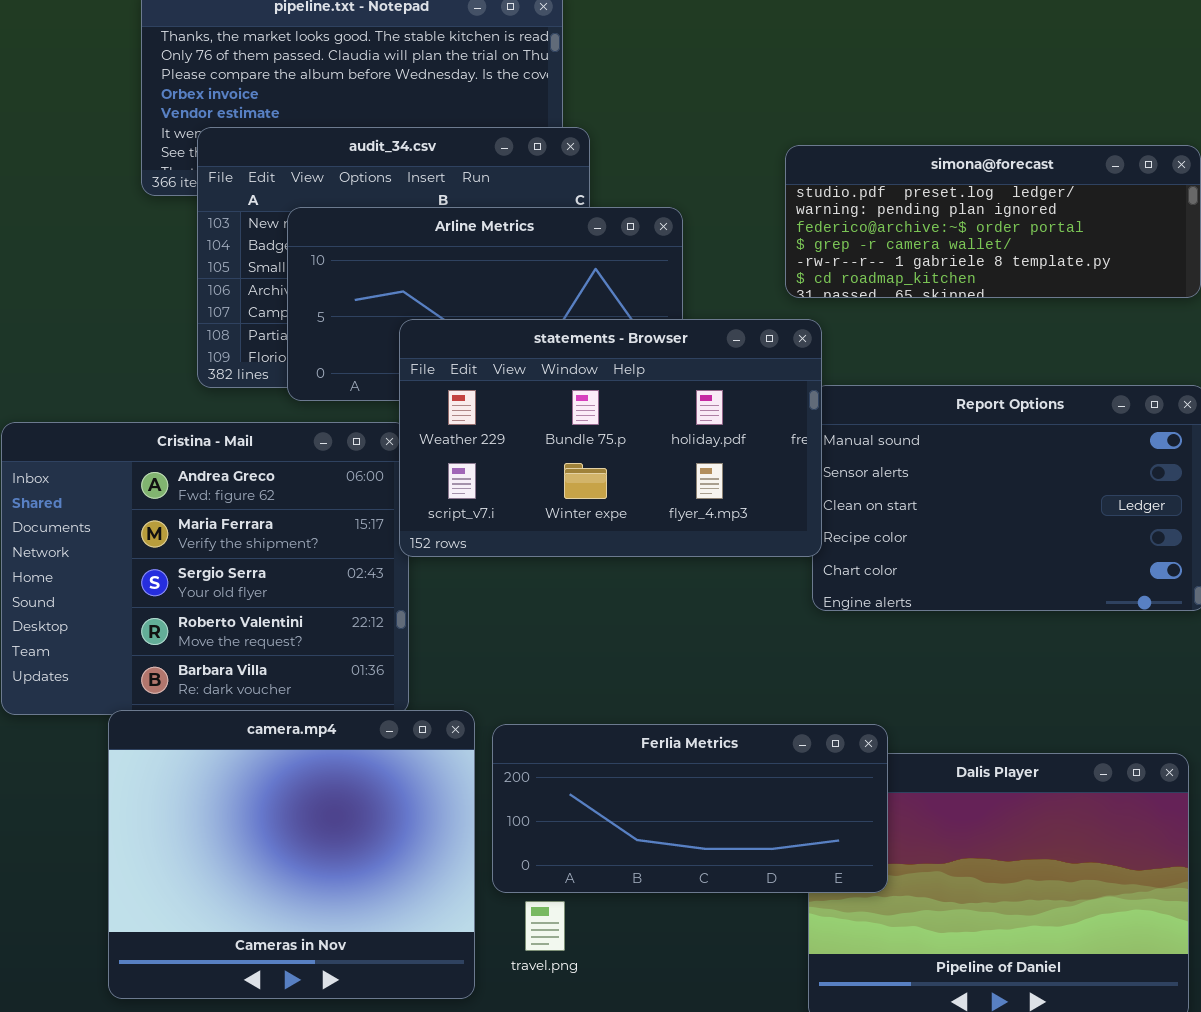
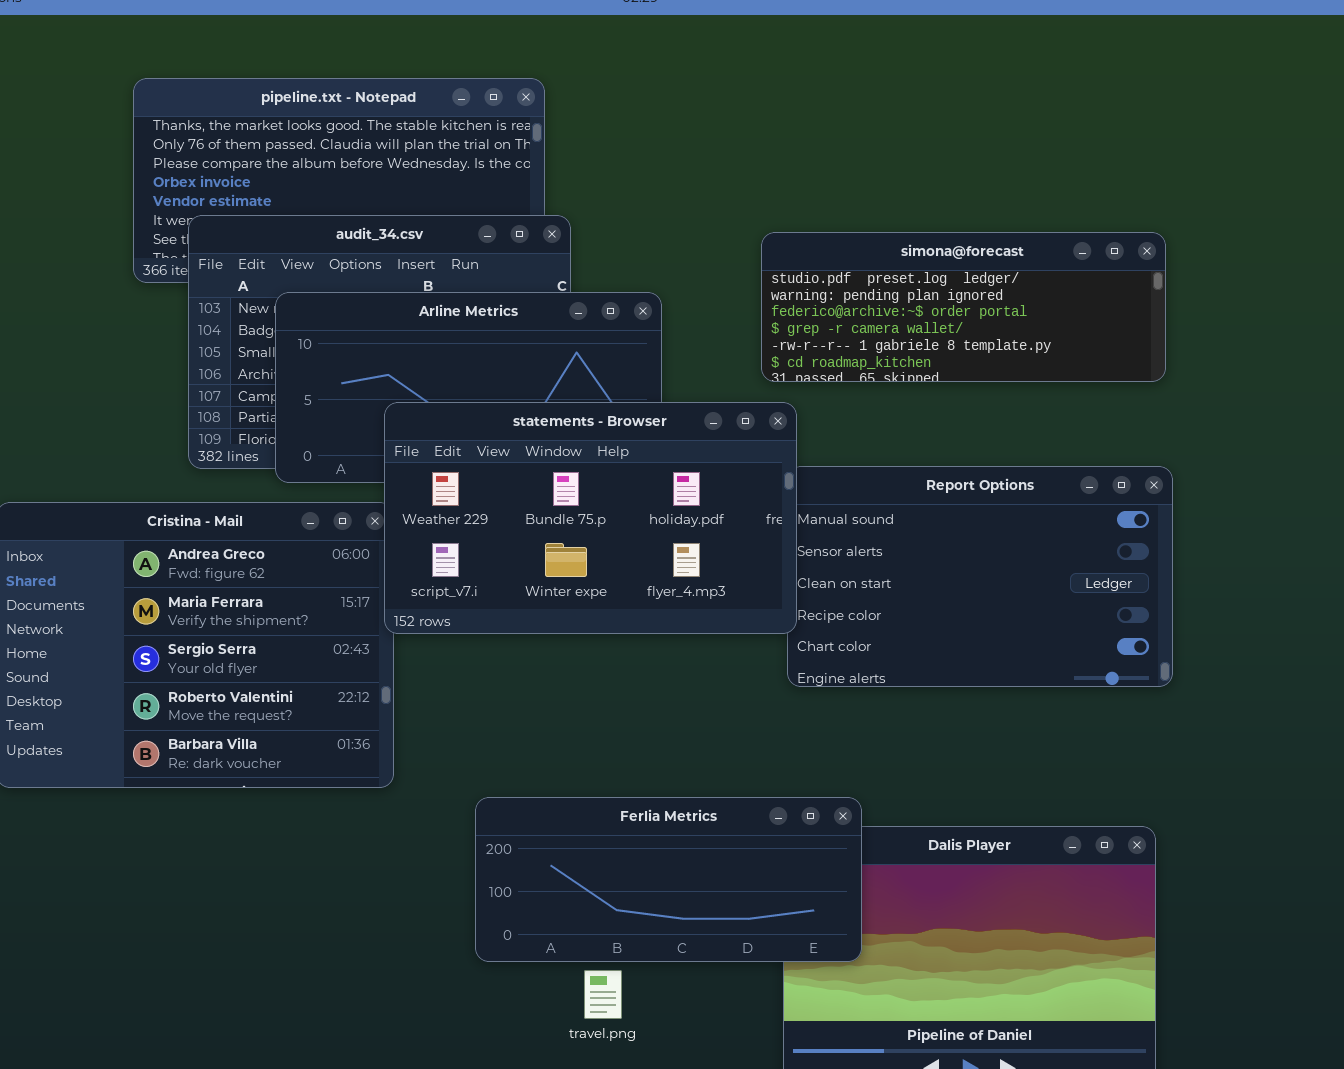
camera.mp4: [108,710,475,999] -> none, closed
travel.png: [525,901,565,951] -> [584,970,622,1019], moved

